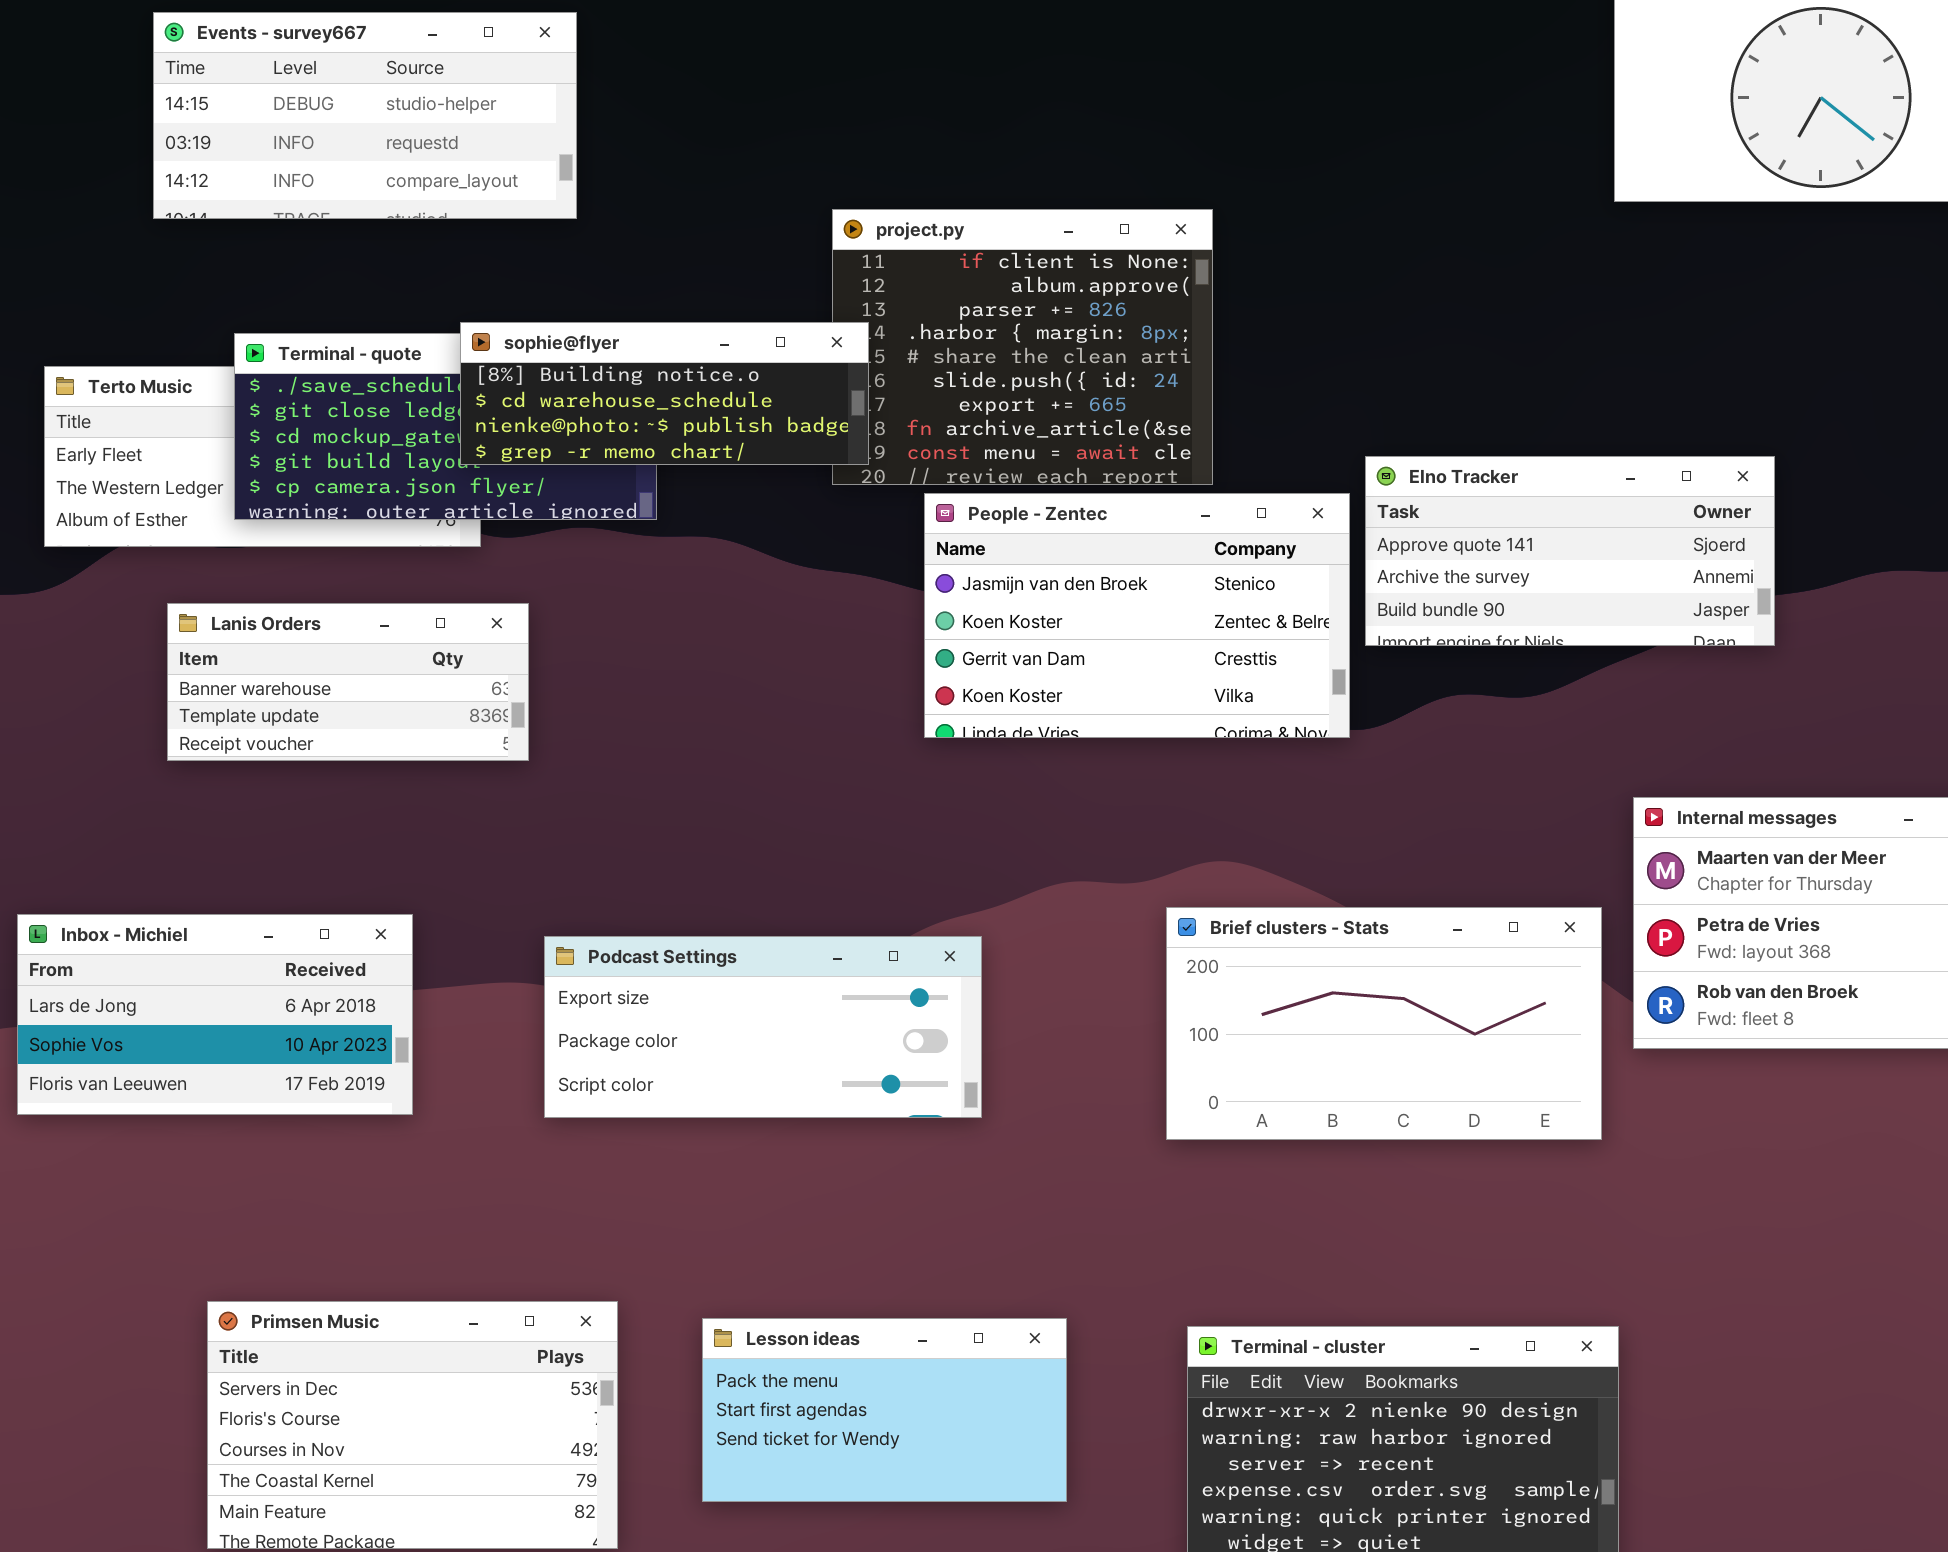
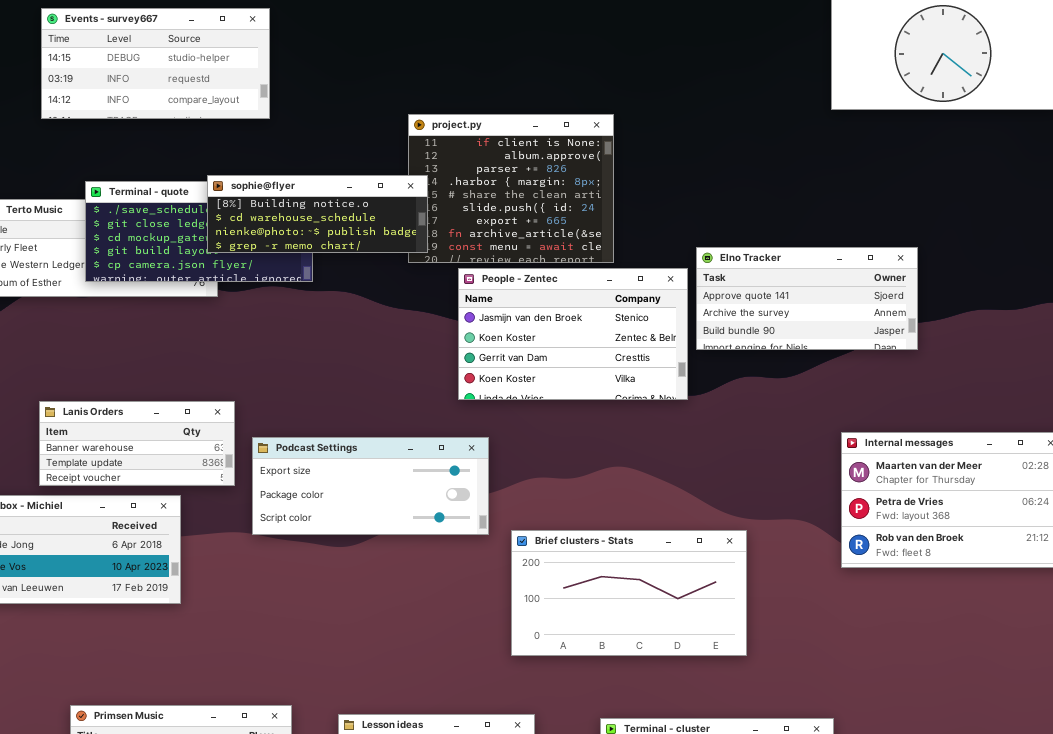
Lanis Orders: [167,603,529,761] -> [39,401,235,486], moved
Brief clusters - Stats: [1166,907,1602,1140] -> [511,530,747,656], moved
Podcast Settings: [544,936,982,1118] -> [252,437,489,535], moved

